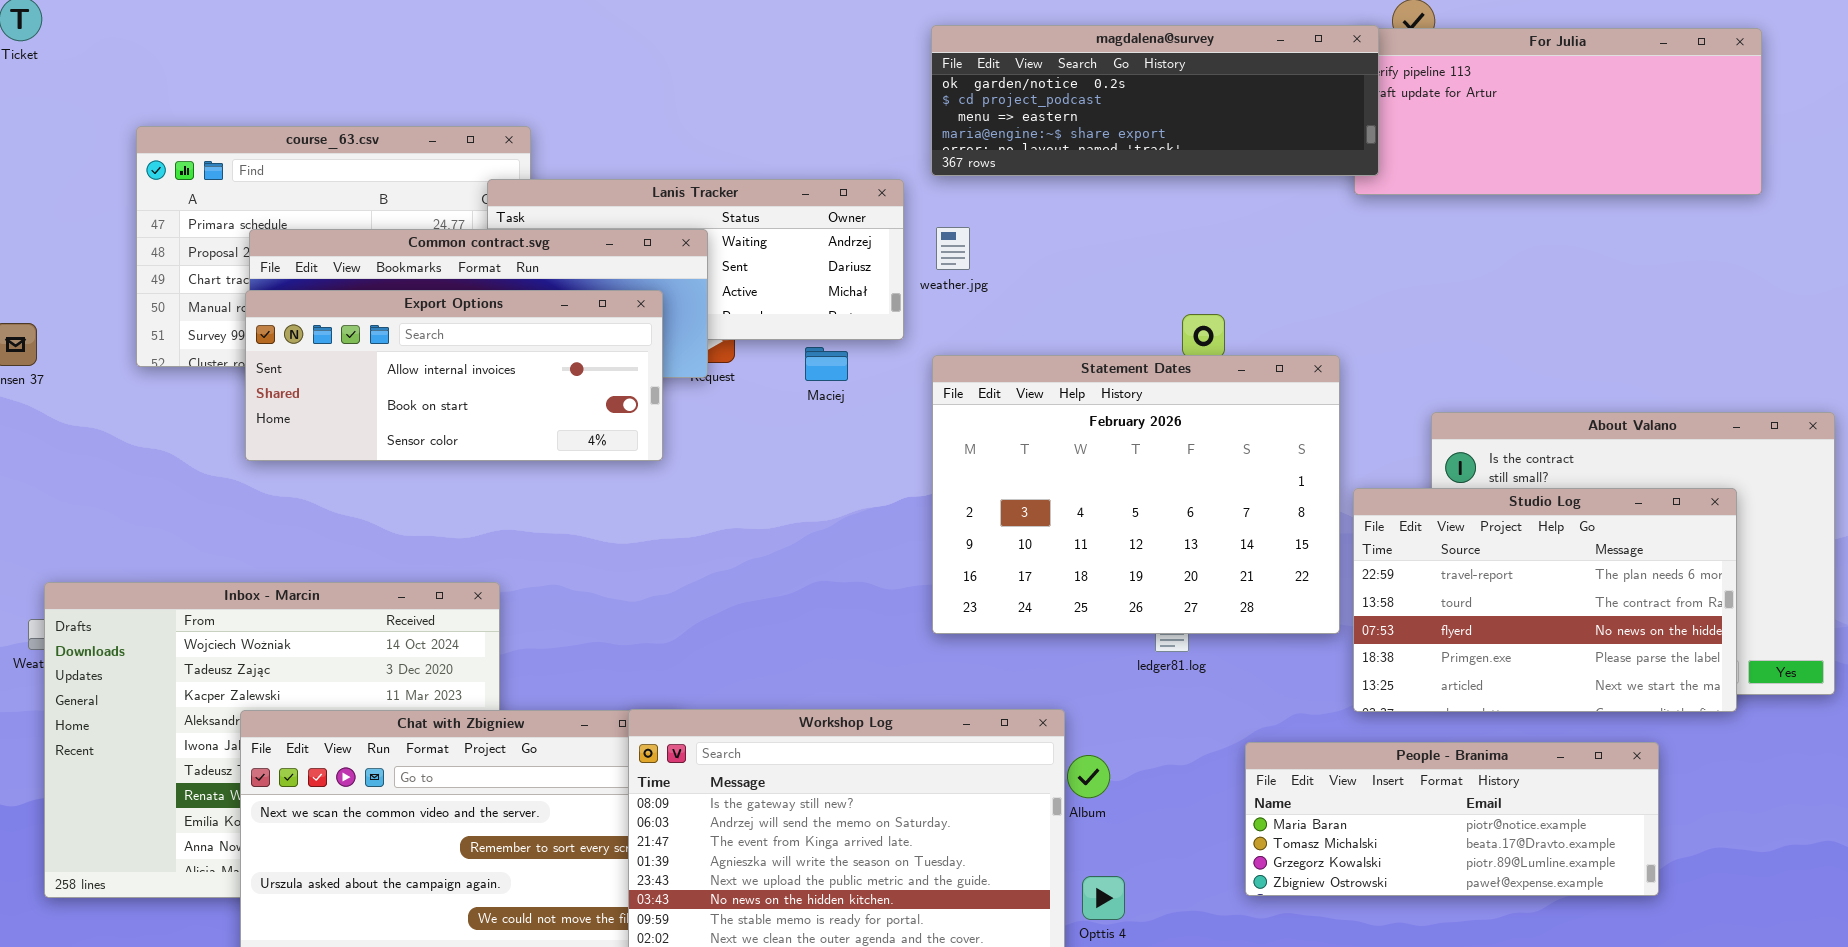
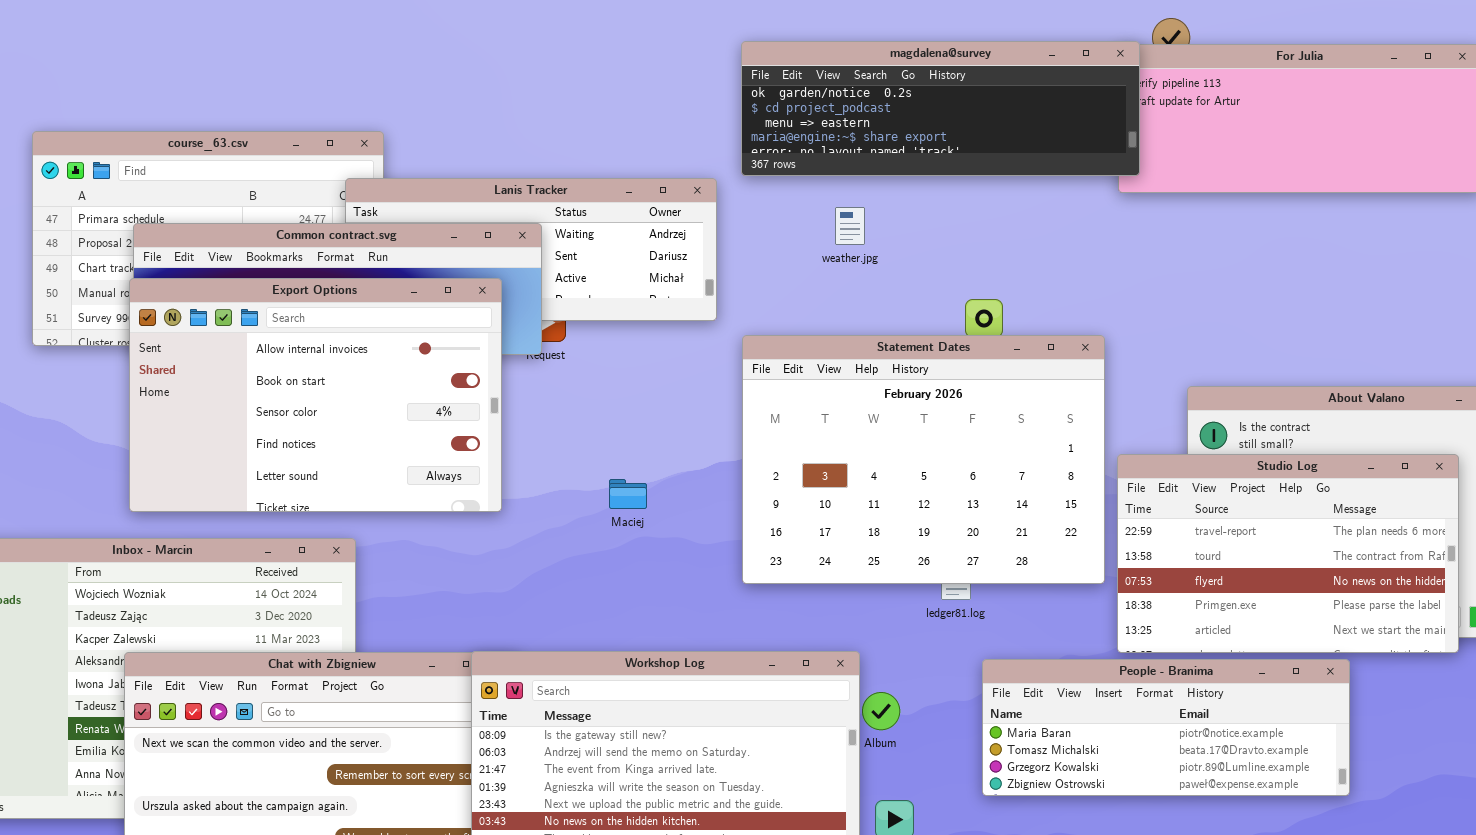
weather.jpg: [936,227,970,270] -> [835,207,865,245], moved
Export Options: [245,290,663,461] -> [129,278,502,512], resized
Maciej: [805,347,848,381] -> [609,479,647,509], moved
People - Branima: [1245,742,1659,896] -> [982,659,1350,796], moved

